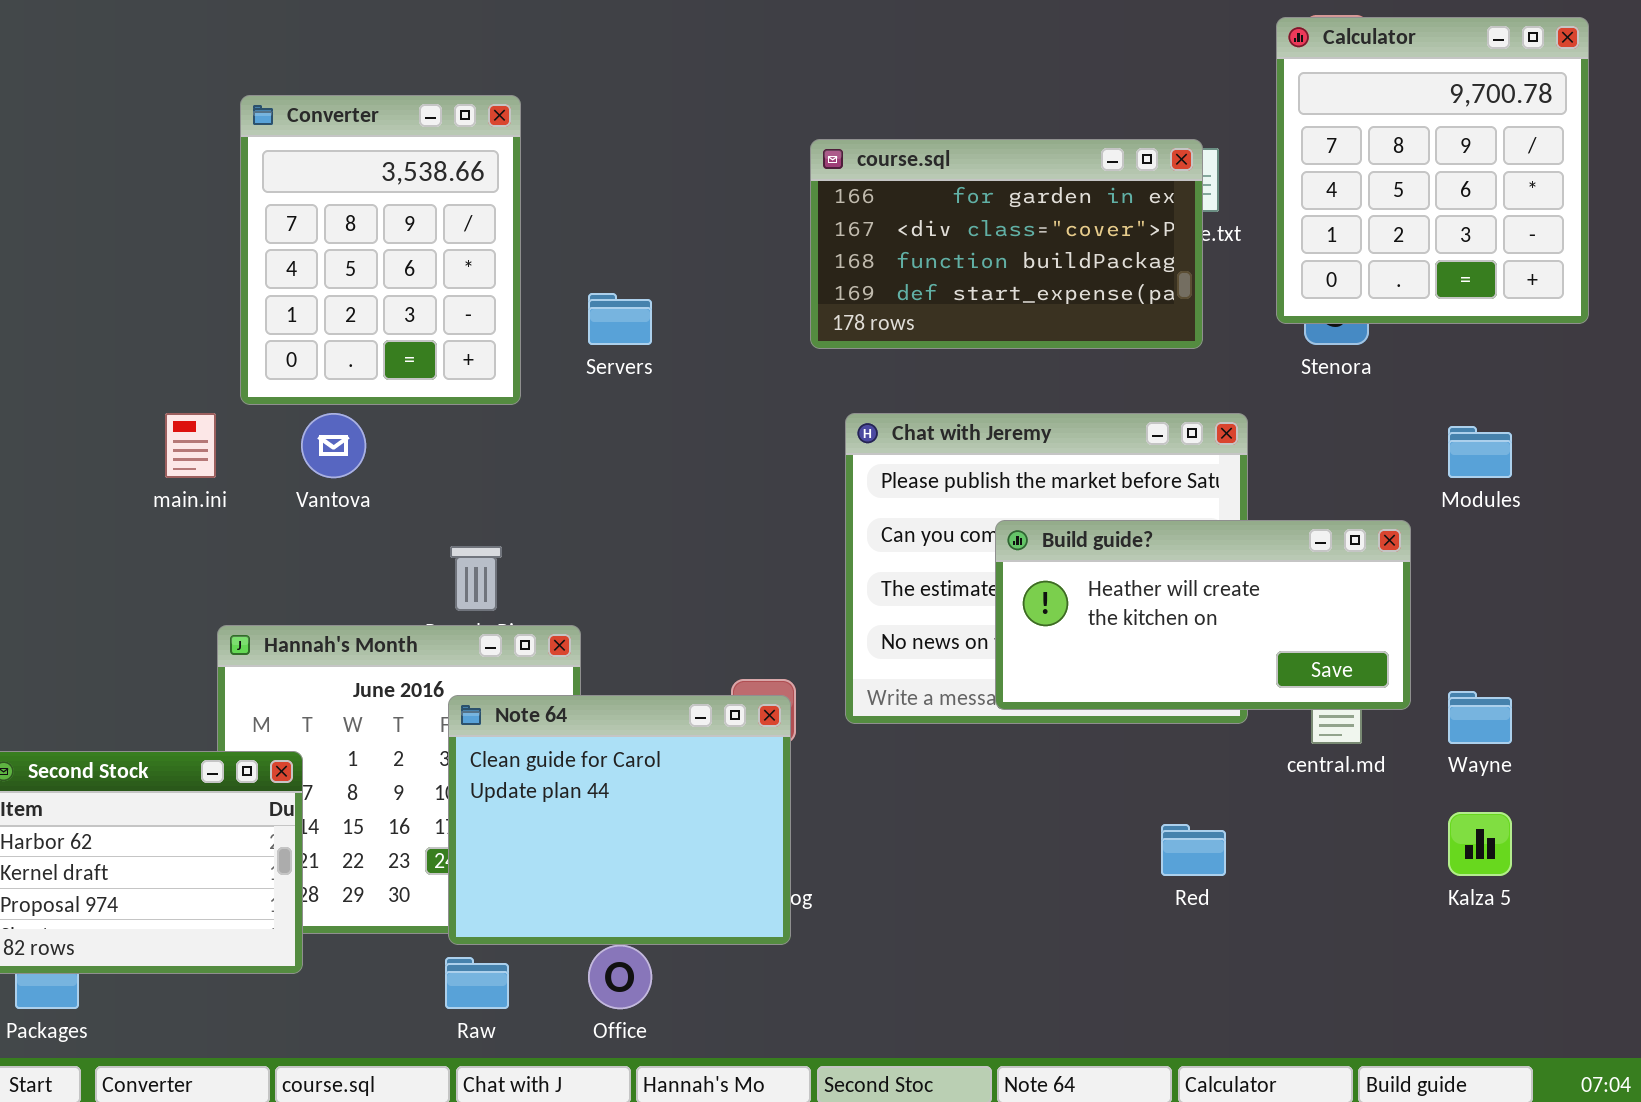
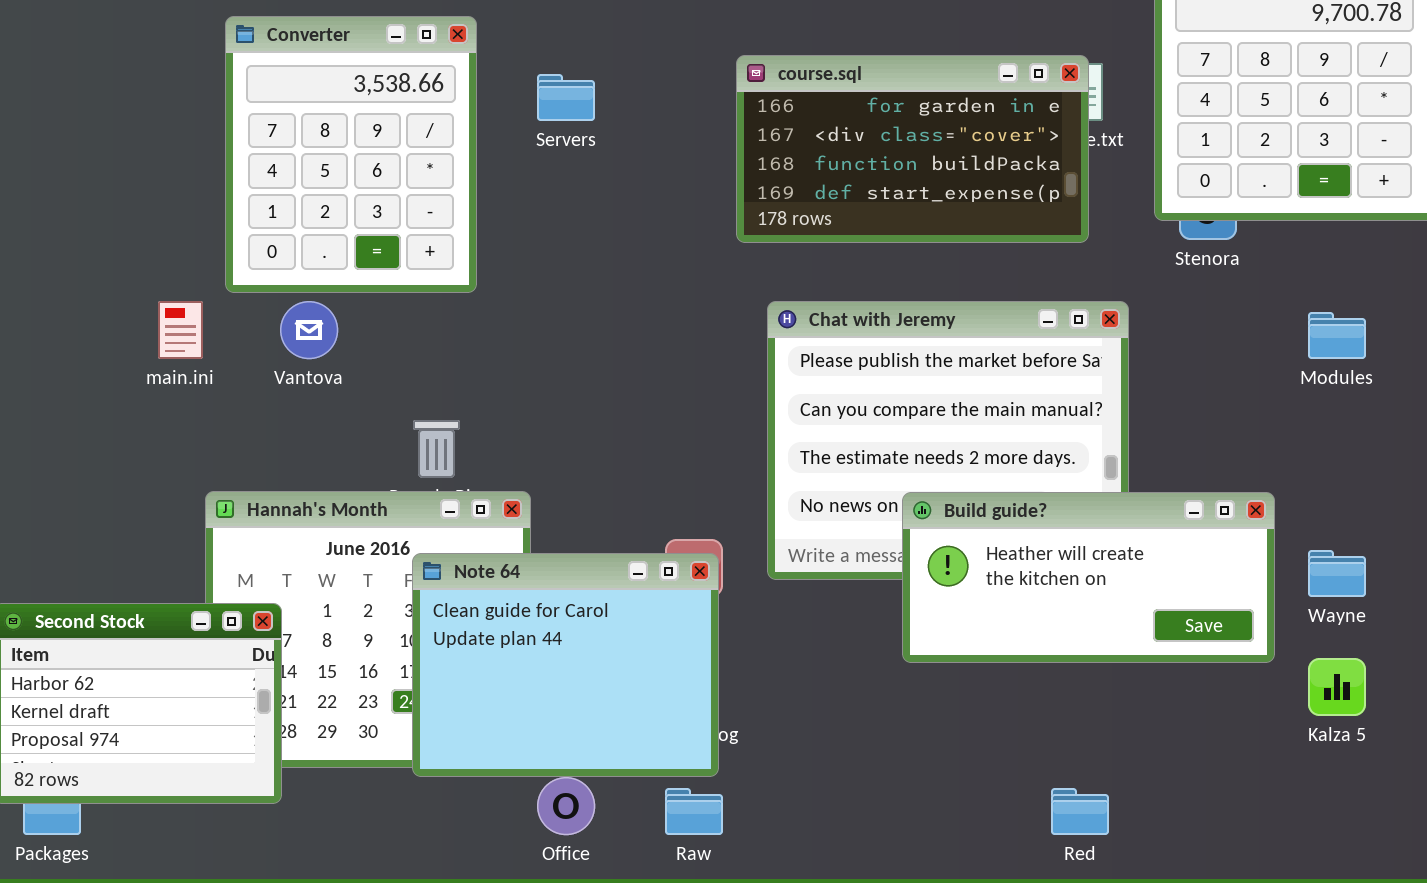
Servers: [588,293,652,345] -> [537,74,595,121], moved
Build guide?: [995,520,1411,710] -> [902,492,1275,663], moved
Red: [1161,824,1226,876] -> [1051,788,1109,835], moved
Raw: [445,957,509,1009] -> [665,788,723,835], moved

